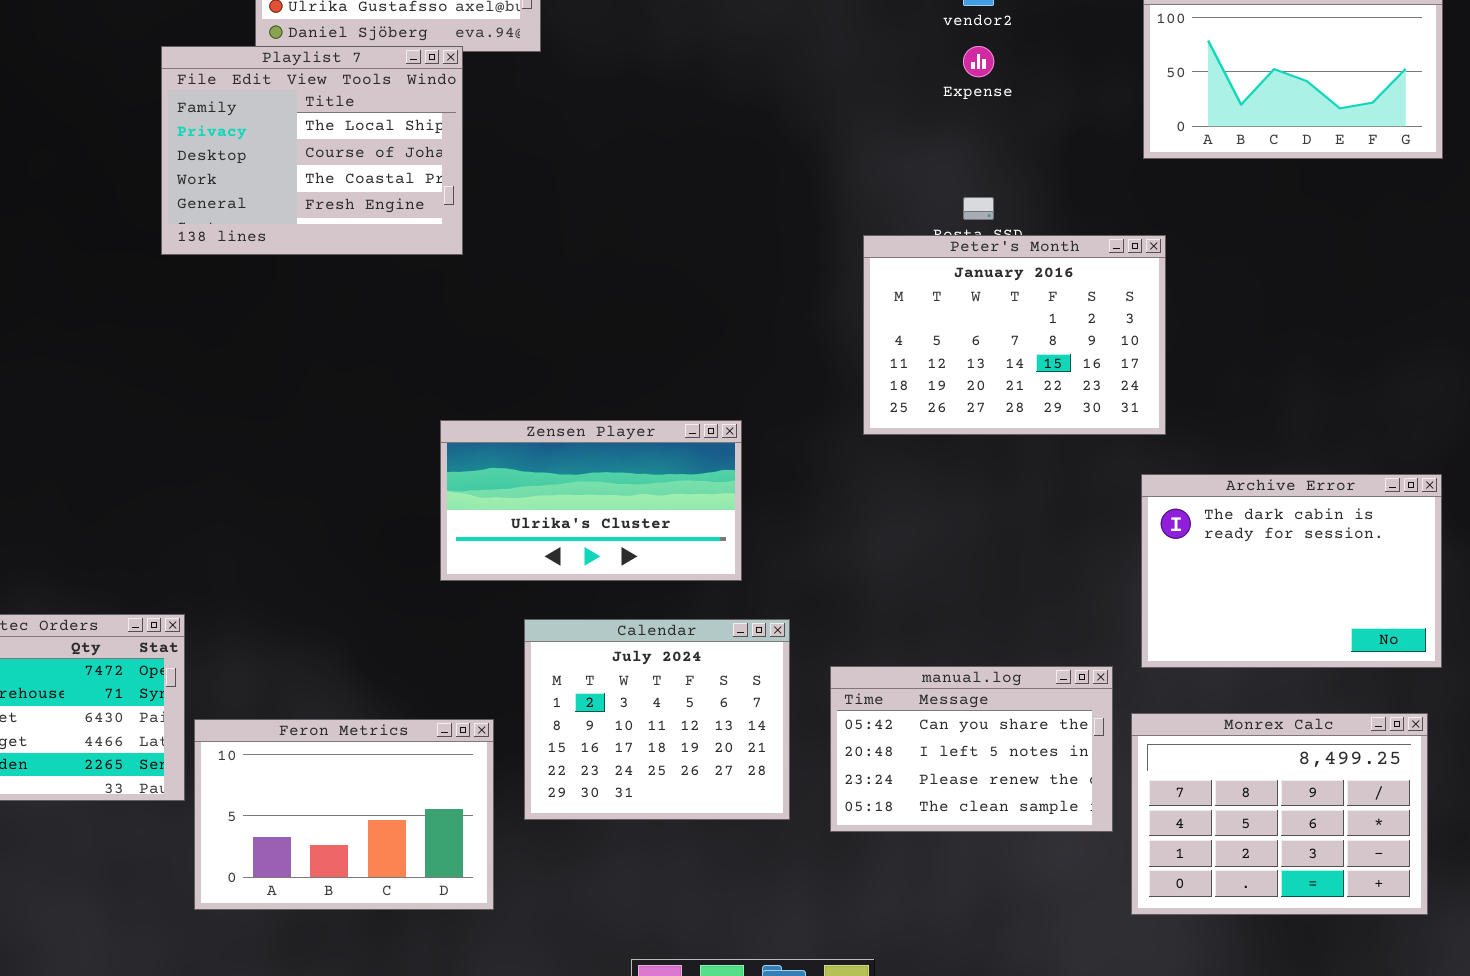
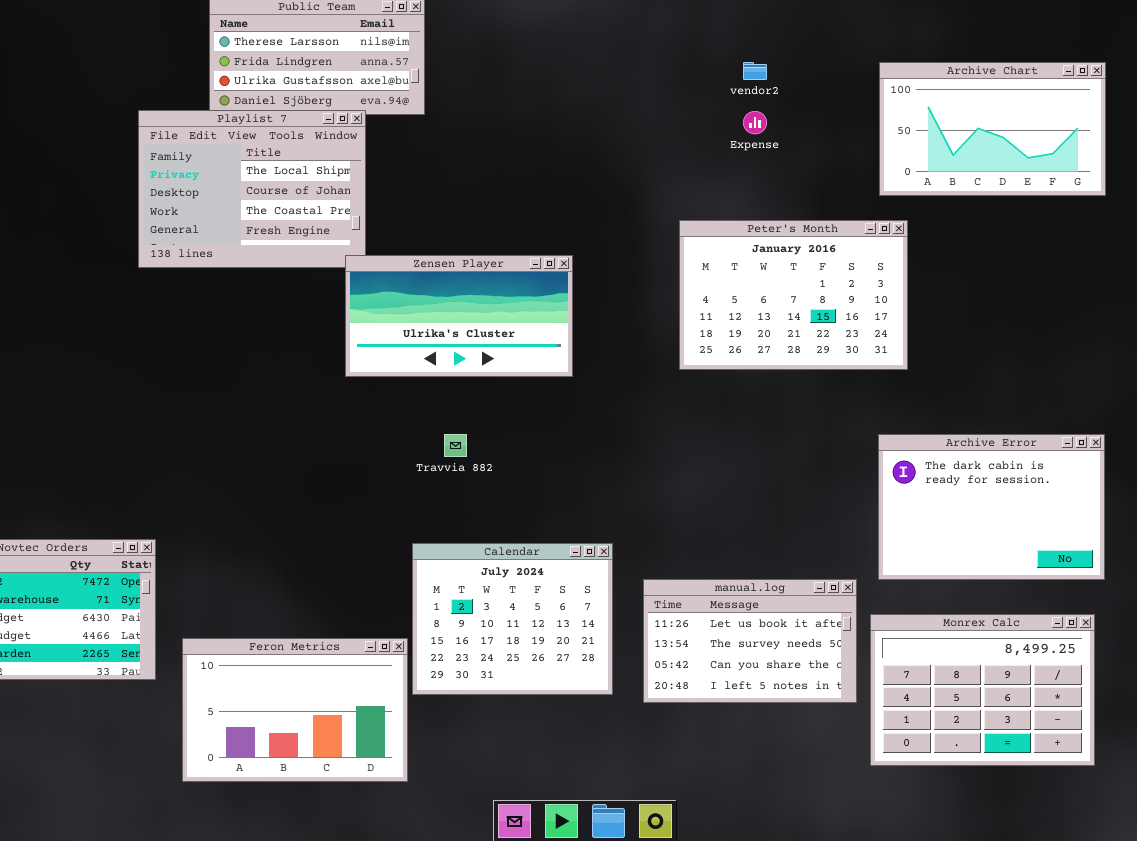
Peter's Month: [863,235,1166,435] -> [679,220,908,370], moved
Zensen Player: [440,420,742,581] -> [345,255,573,377], moved
manual.log: [830,666,1113,832] -> [643,579,857,703], scrolled up 2 rows
Feron Metrics: [194,719,494,910] -> [182,638,408,782], moved

